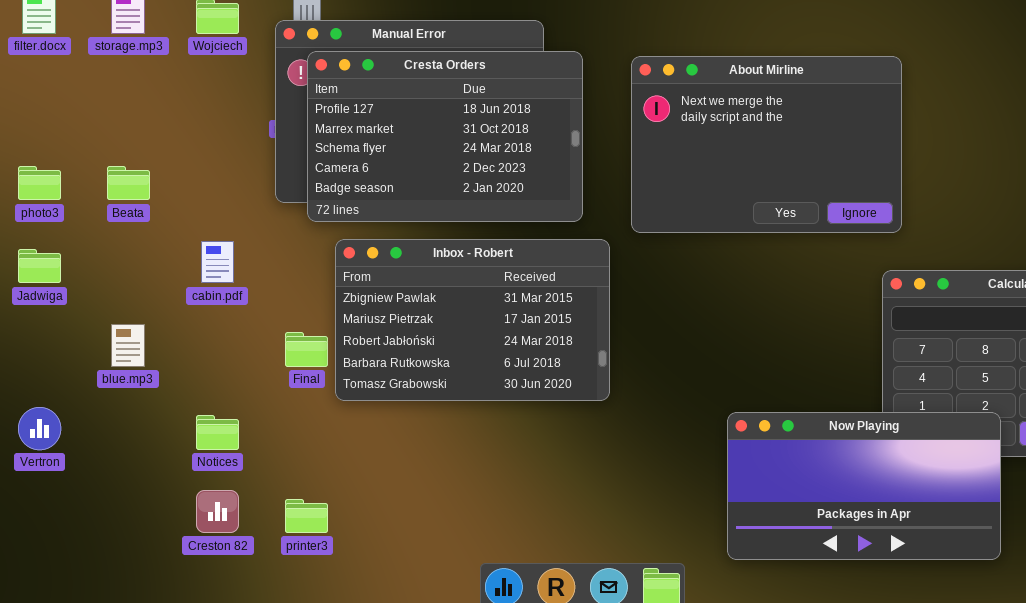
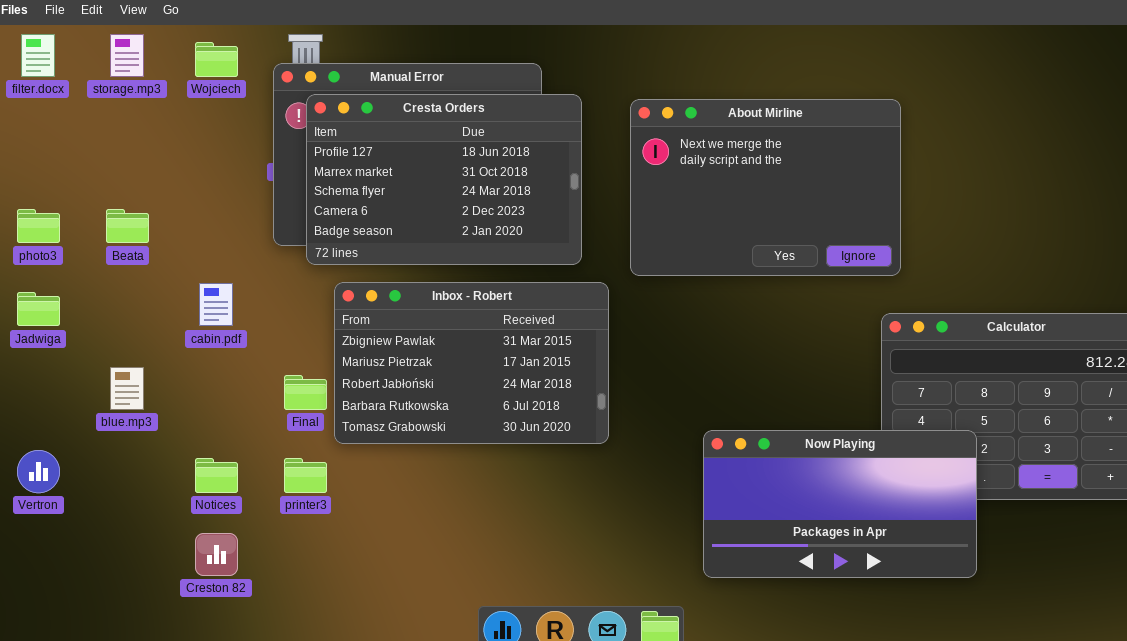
Now Playing: [727,412,1001,560] -> [703,430,977,578], moved
printer3: [285,499,328,533] -> [284,458,327,493], moved

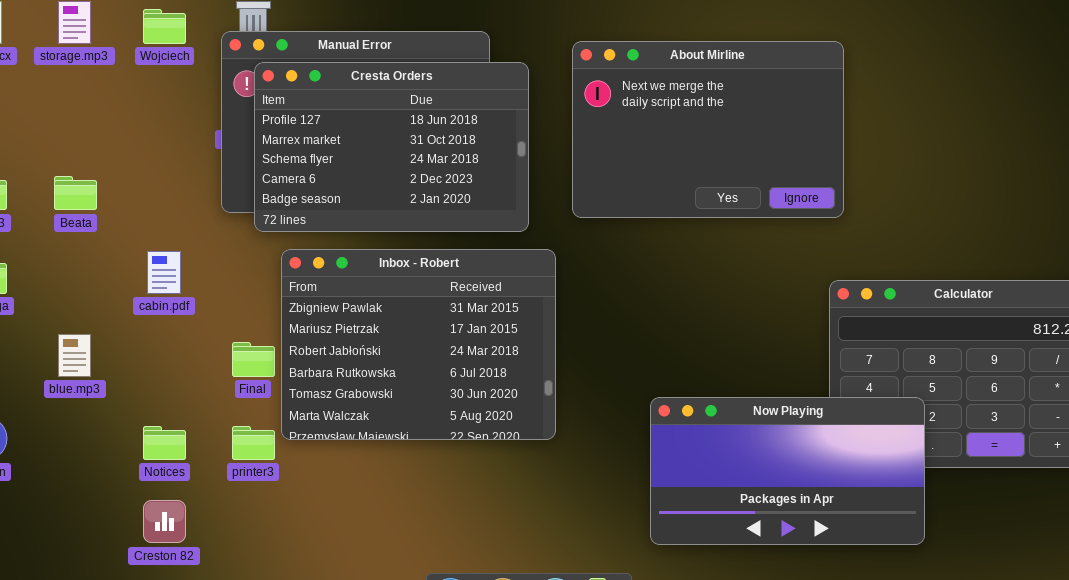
About Mirline: [630,99,901,276] -> [572,41,844,218], moved
Inbox - Robert: [334,282,609,444] -> [281,249,556,440], resized

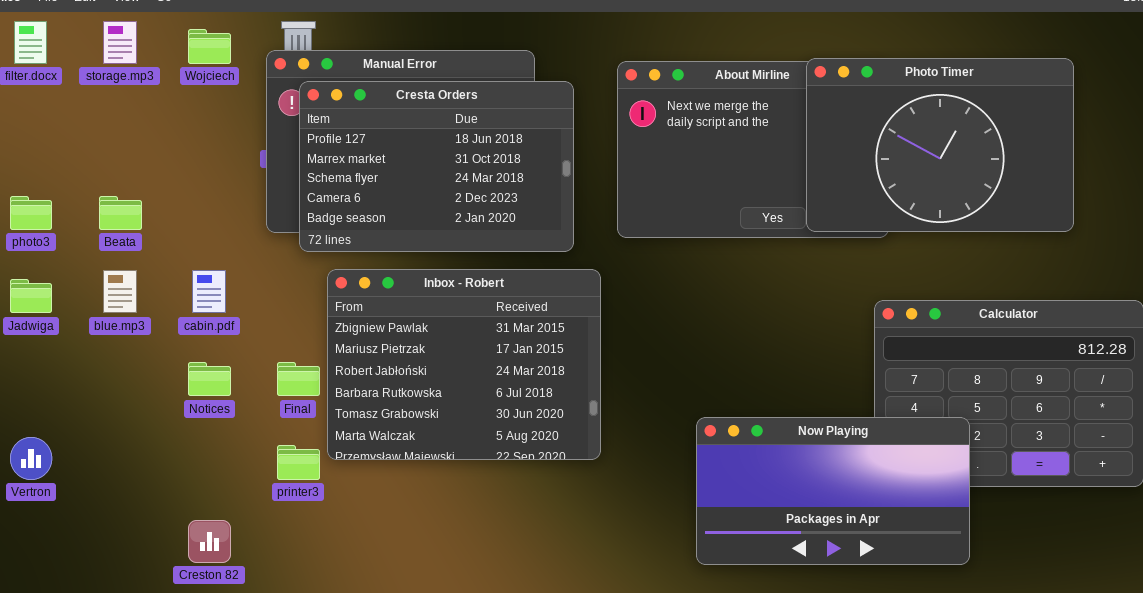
Photo Timer: none -> [806,58,1074,232], opened
blue.mp3: [58,334,91,377] -> [103,270,137,313], moved
Notices: [143,426,186,460] -> [188,362,231,396], moved

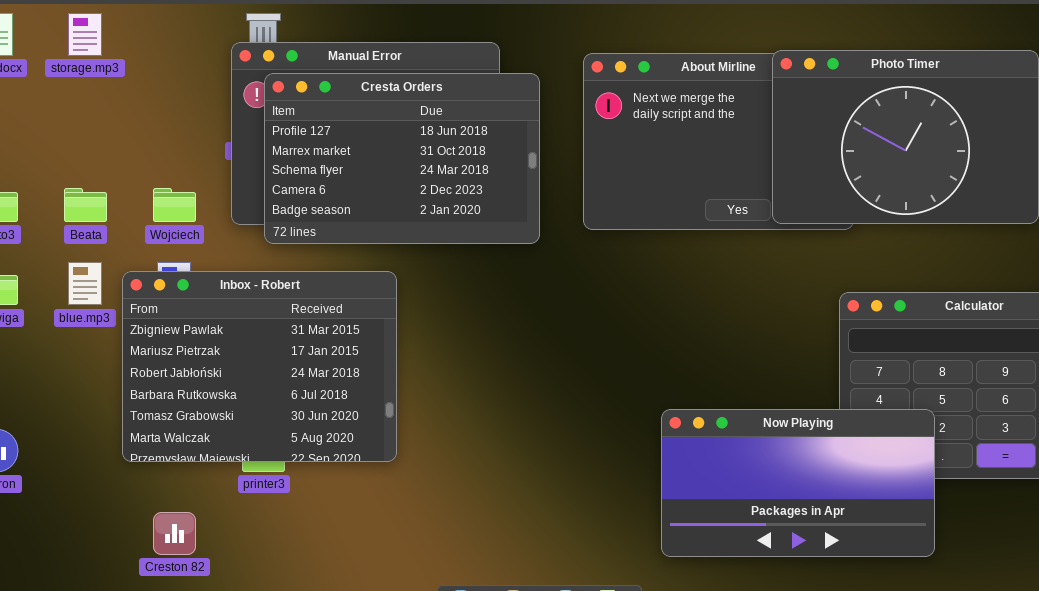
Wojciech: [188,29,231,64] -> [153,188,196,222], moved
Inbox - Robert: [327,269,601,460] -> [122,271,397,462], moved

